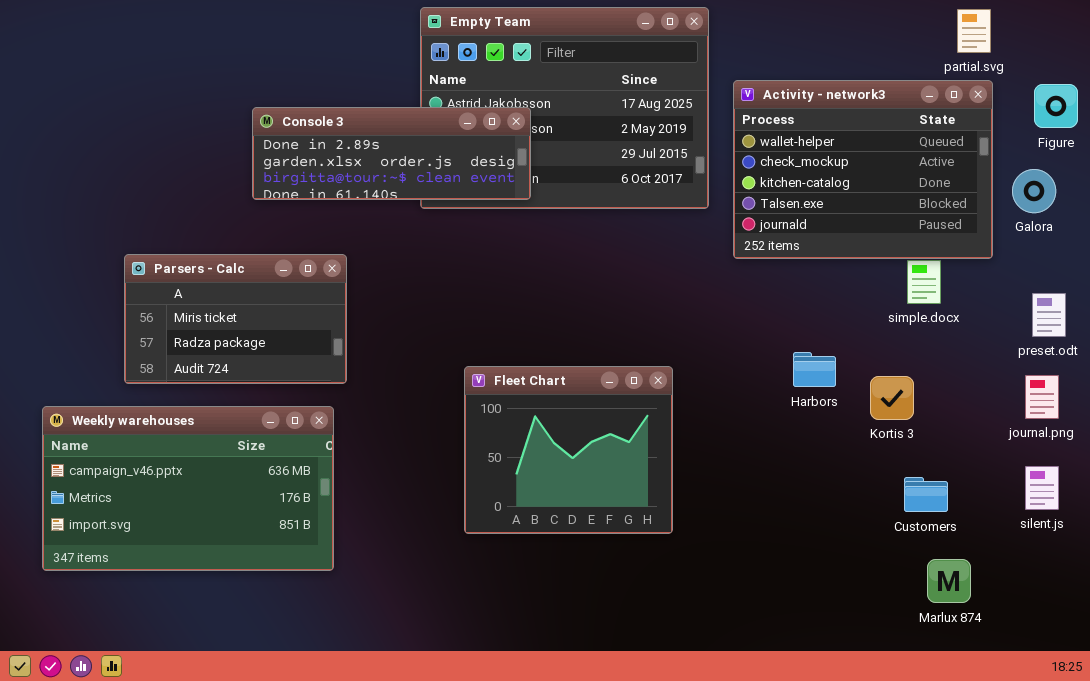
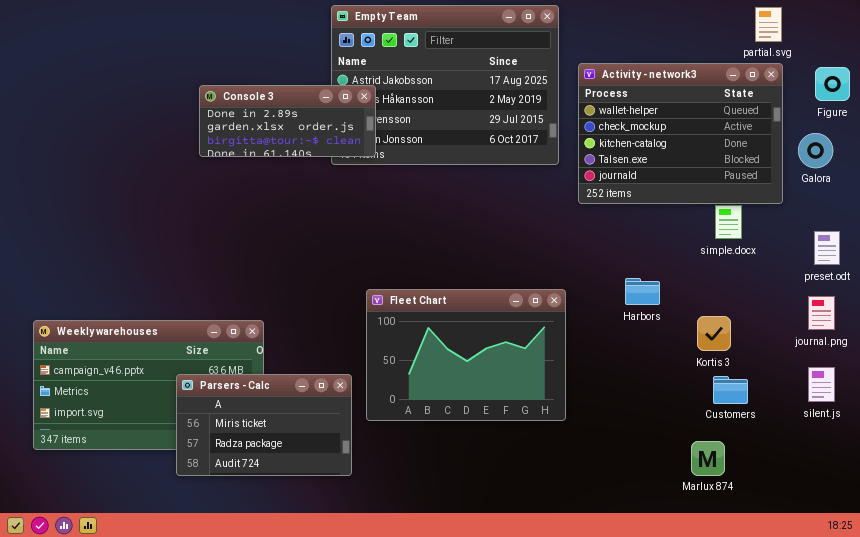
Console 3: [252,107,531,200] -> [199,85,376,157], resized
Parsers - Calc: [124,254,347,384] -> [176,374,352,476], moved
Fleet Chart: [464,366,673,534] -> [366,289,566,421], resized
Kortis 3: [870,376,914,420] -> [697,316,731,351], moved
Marlux 874: [927,559,971,603] -> [691,441,725,476], moved

